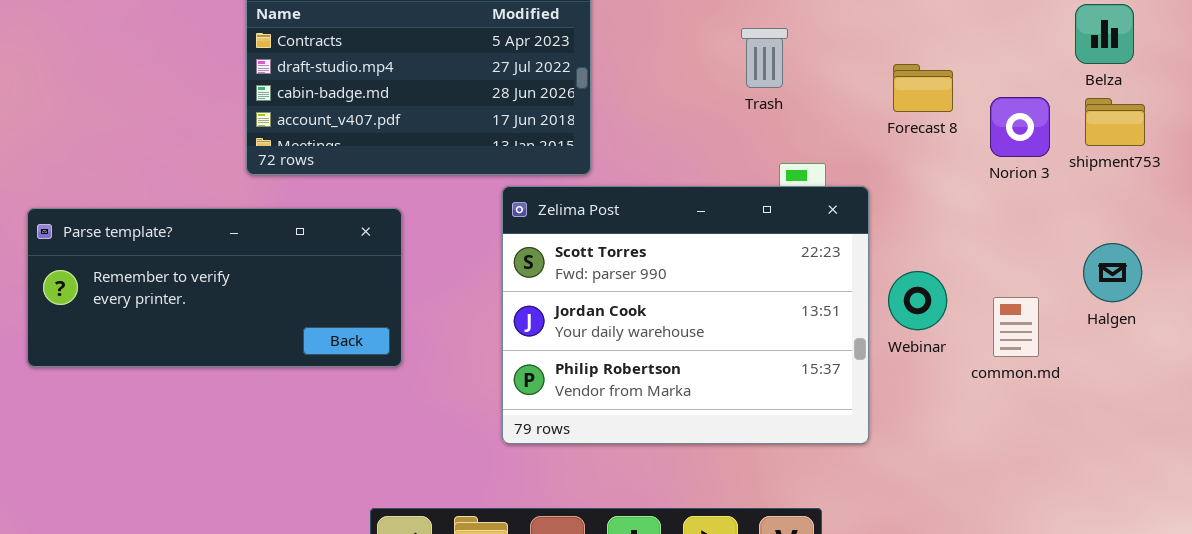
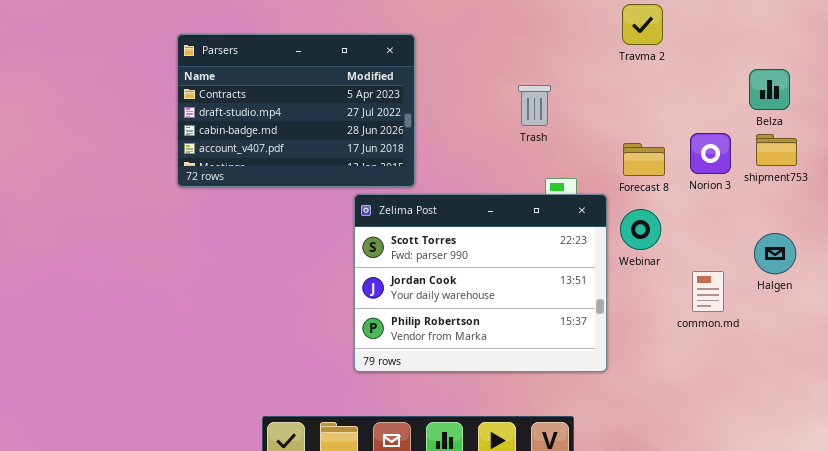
Forecast 8: [893,64,953,112] -> [623,143,665,176], moved
Parse template?: [27,208,402,367] -> none, closed
Webinar: [888,271,947,330] -> [620,209,661,250], moved

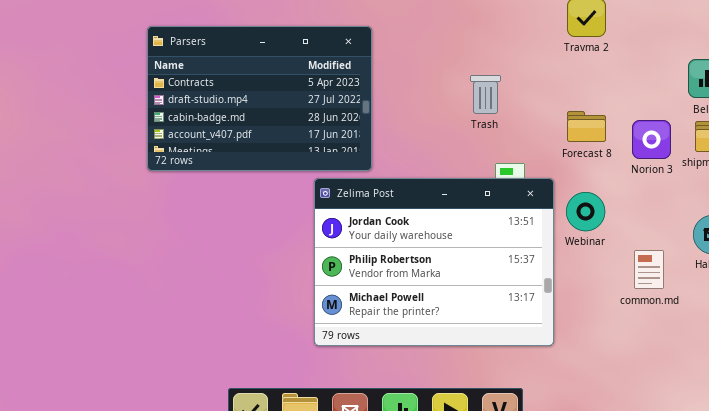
Forecast 8: [623,143,665,176] -> [567,111,606,142], moved
Zelima Post: [354,194,607,372] -> [314,178,554,346], scrolled down 1 row

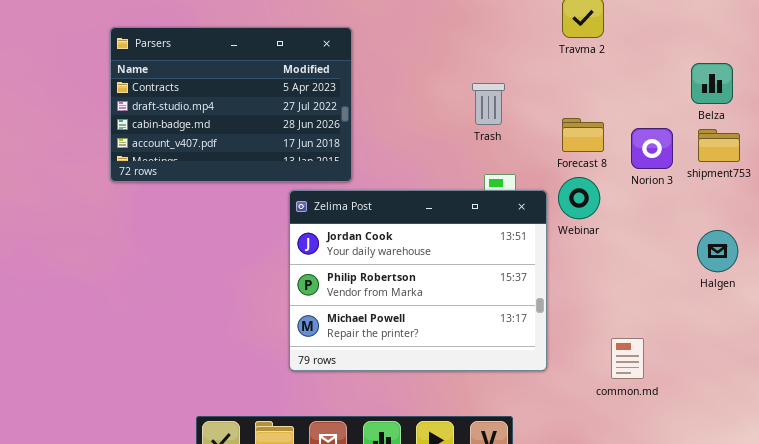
Trash: [470,75,501,114] -> [472,83,505,125], moved
Webinar: [566,192,605,231] -> [558,177,600,219], moved
common.md: [634,250,664,289] -> [611,338,644,379], moved

